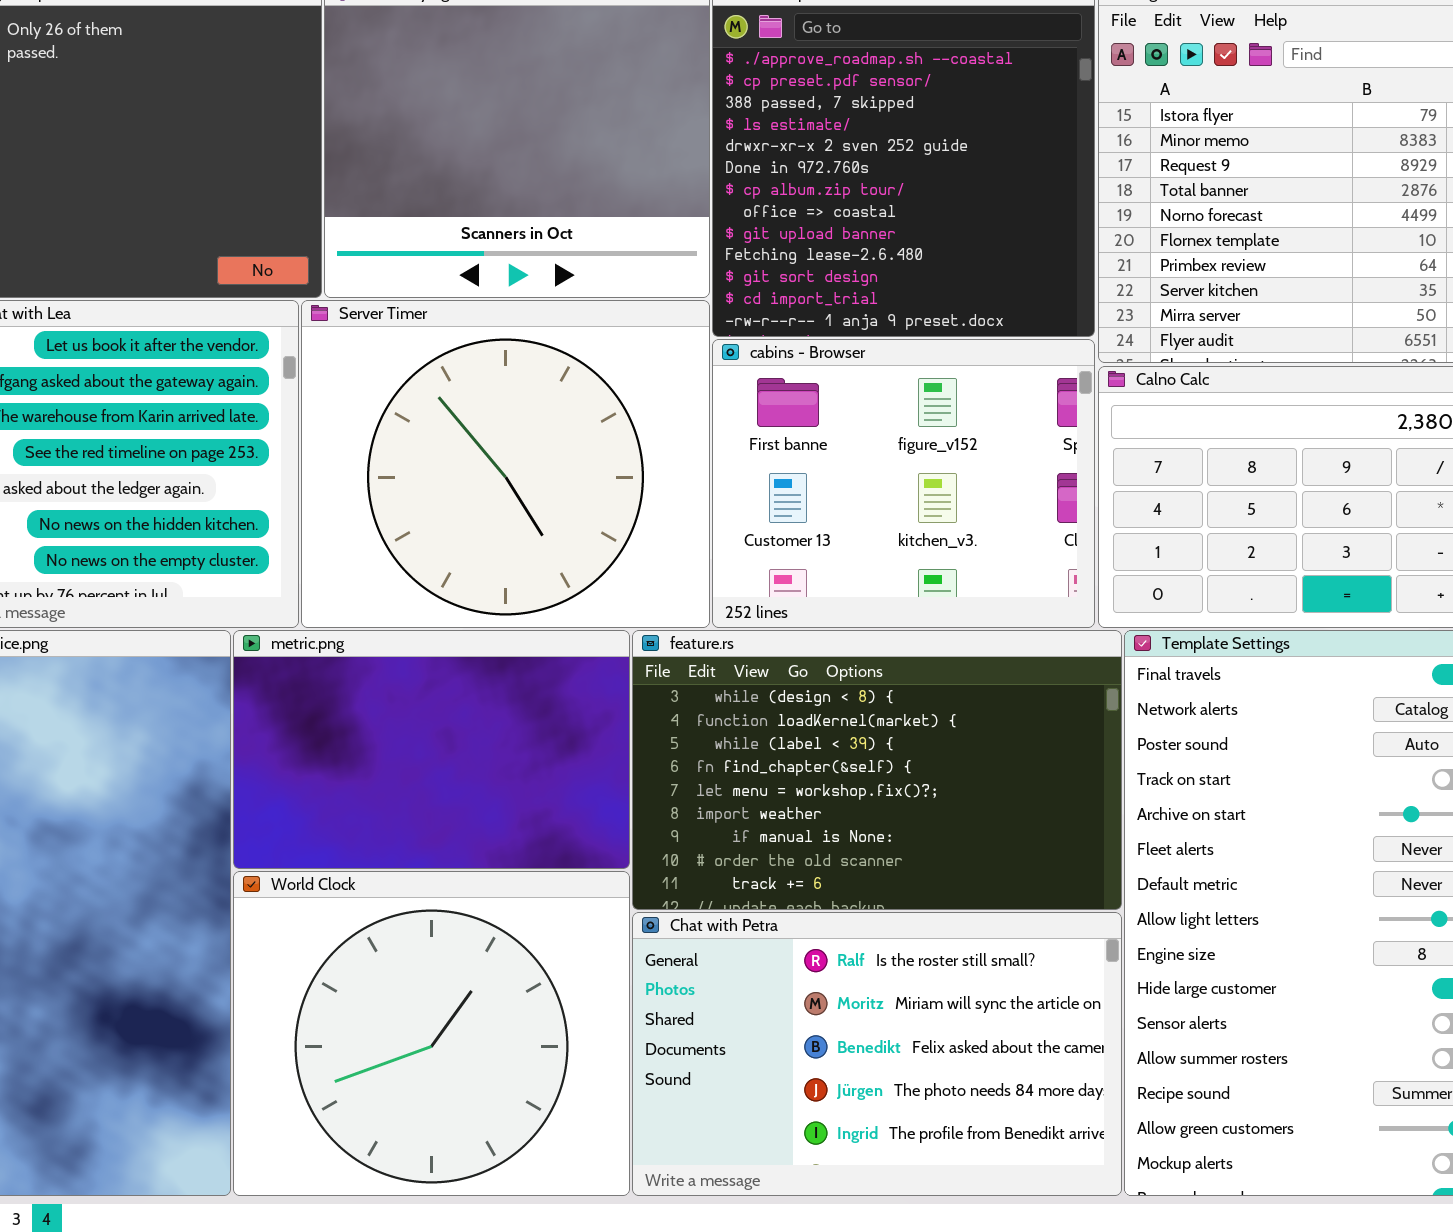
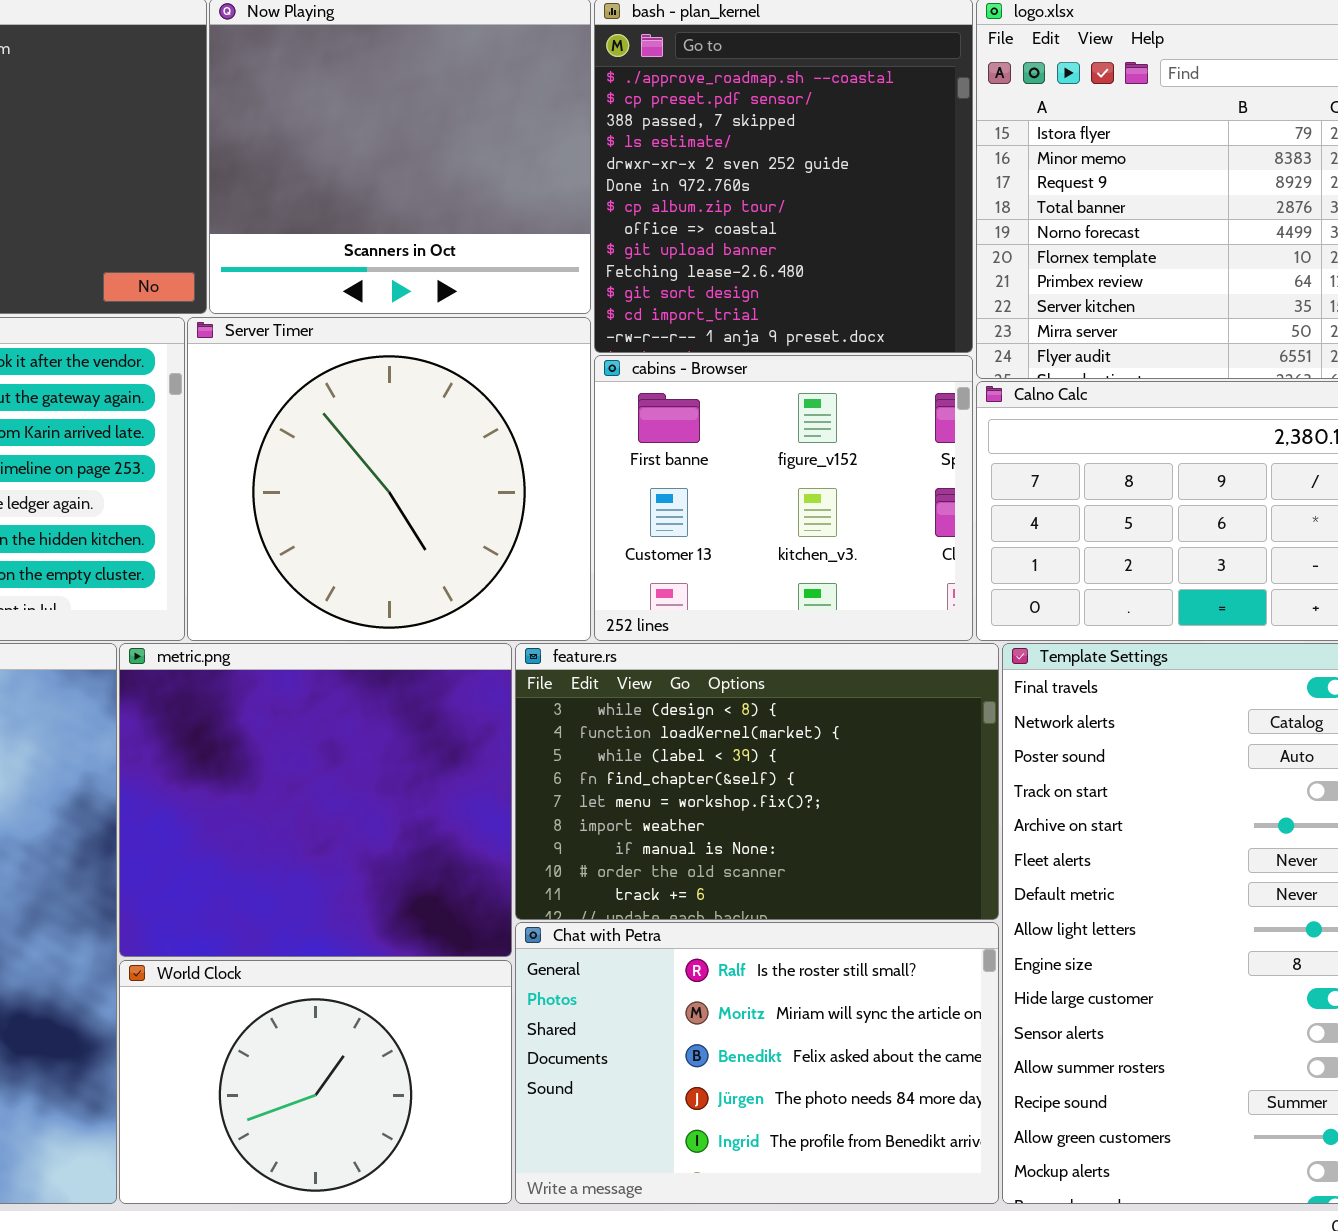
metric.png: [233,630,630,869] -> [119,643,512,957], resized
World Clock: [233,871,630,1196] -> [119,960,512,1204], resized

